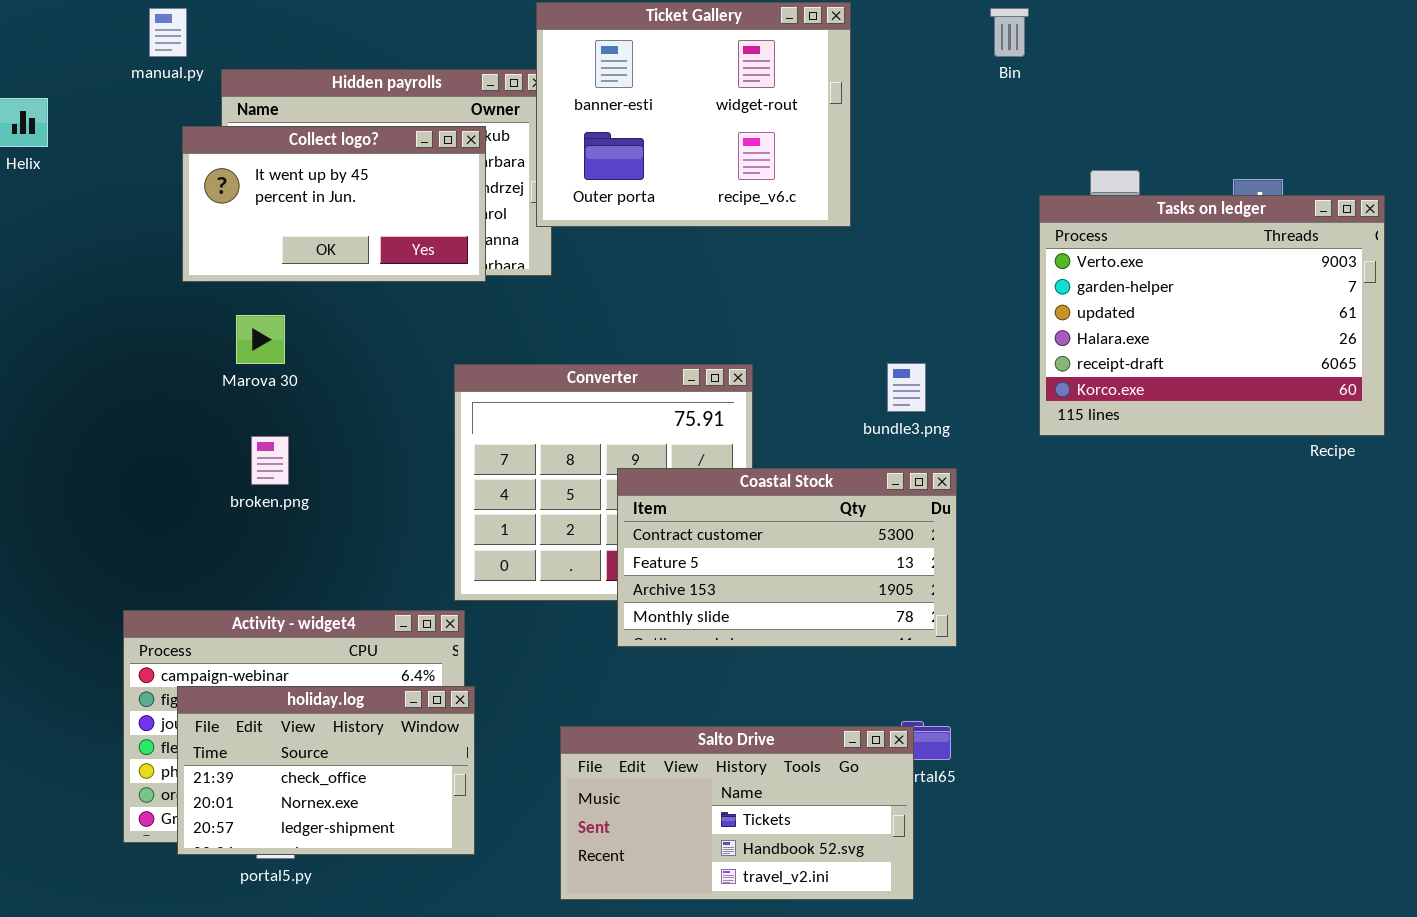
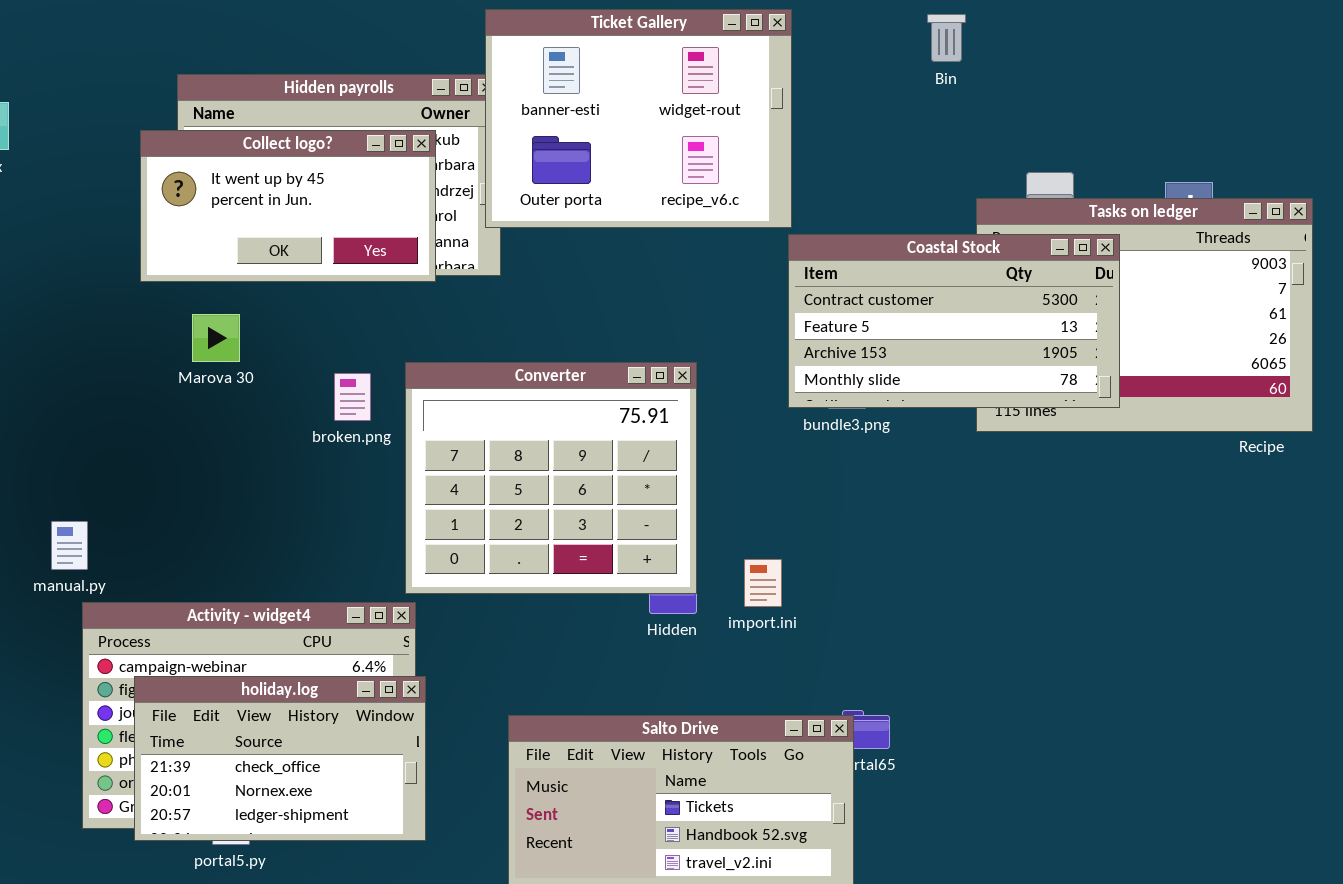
manual.py: [149,8,187,57] -> [51,521,88,570], moved
broken.png: [251,436,289,485] -> [334,373,371,421], moved
Coastal Stock: [617,468,957,647] -> [788,234,1120,408], moved

